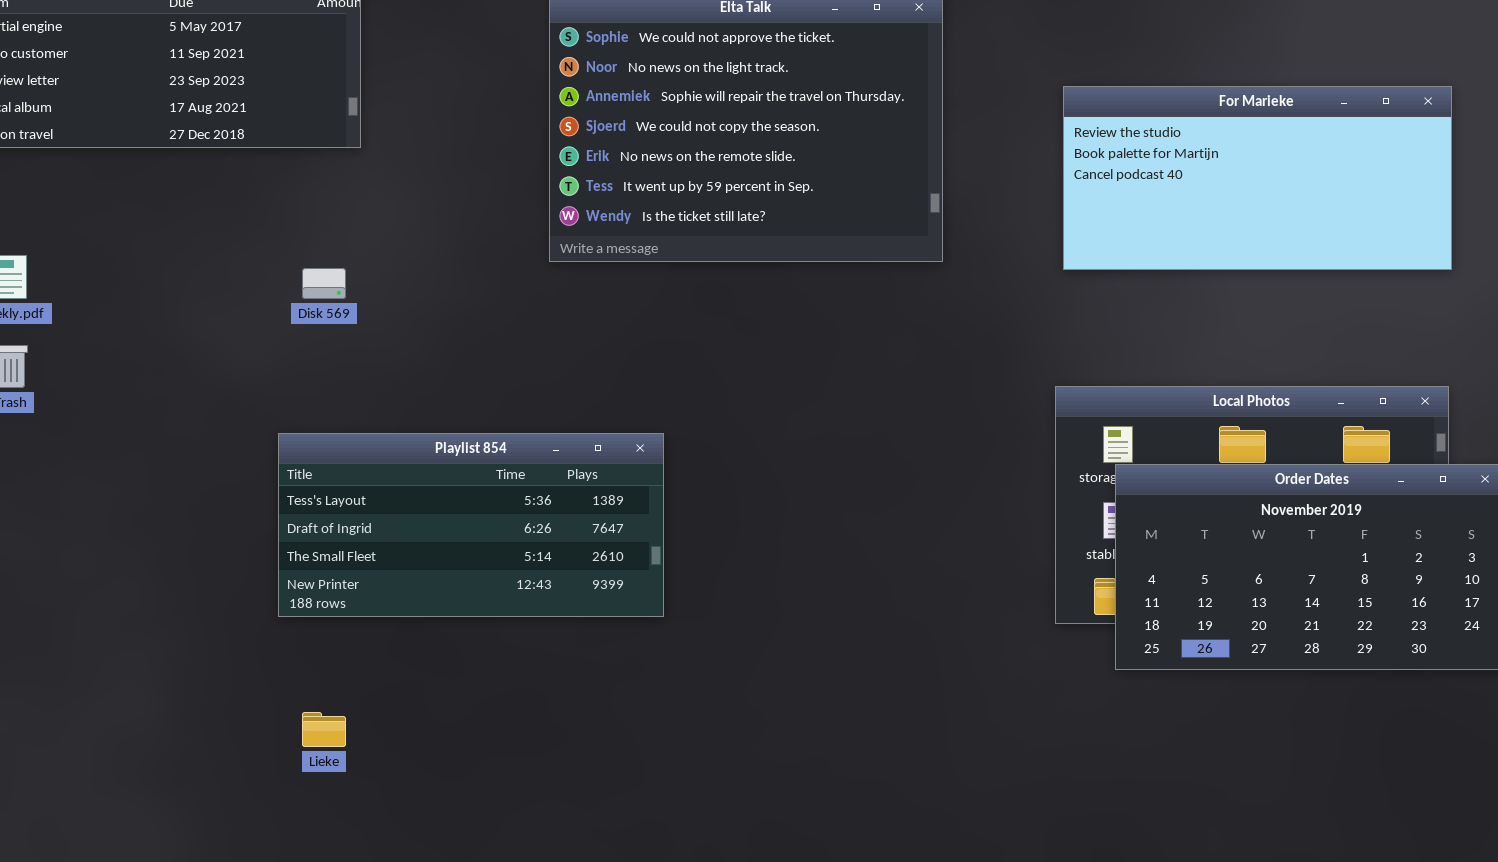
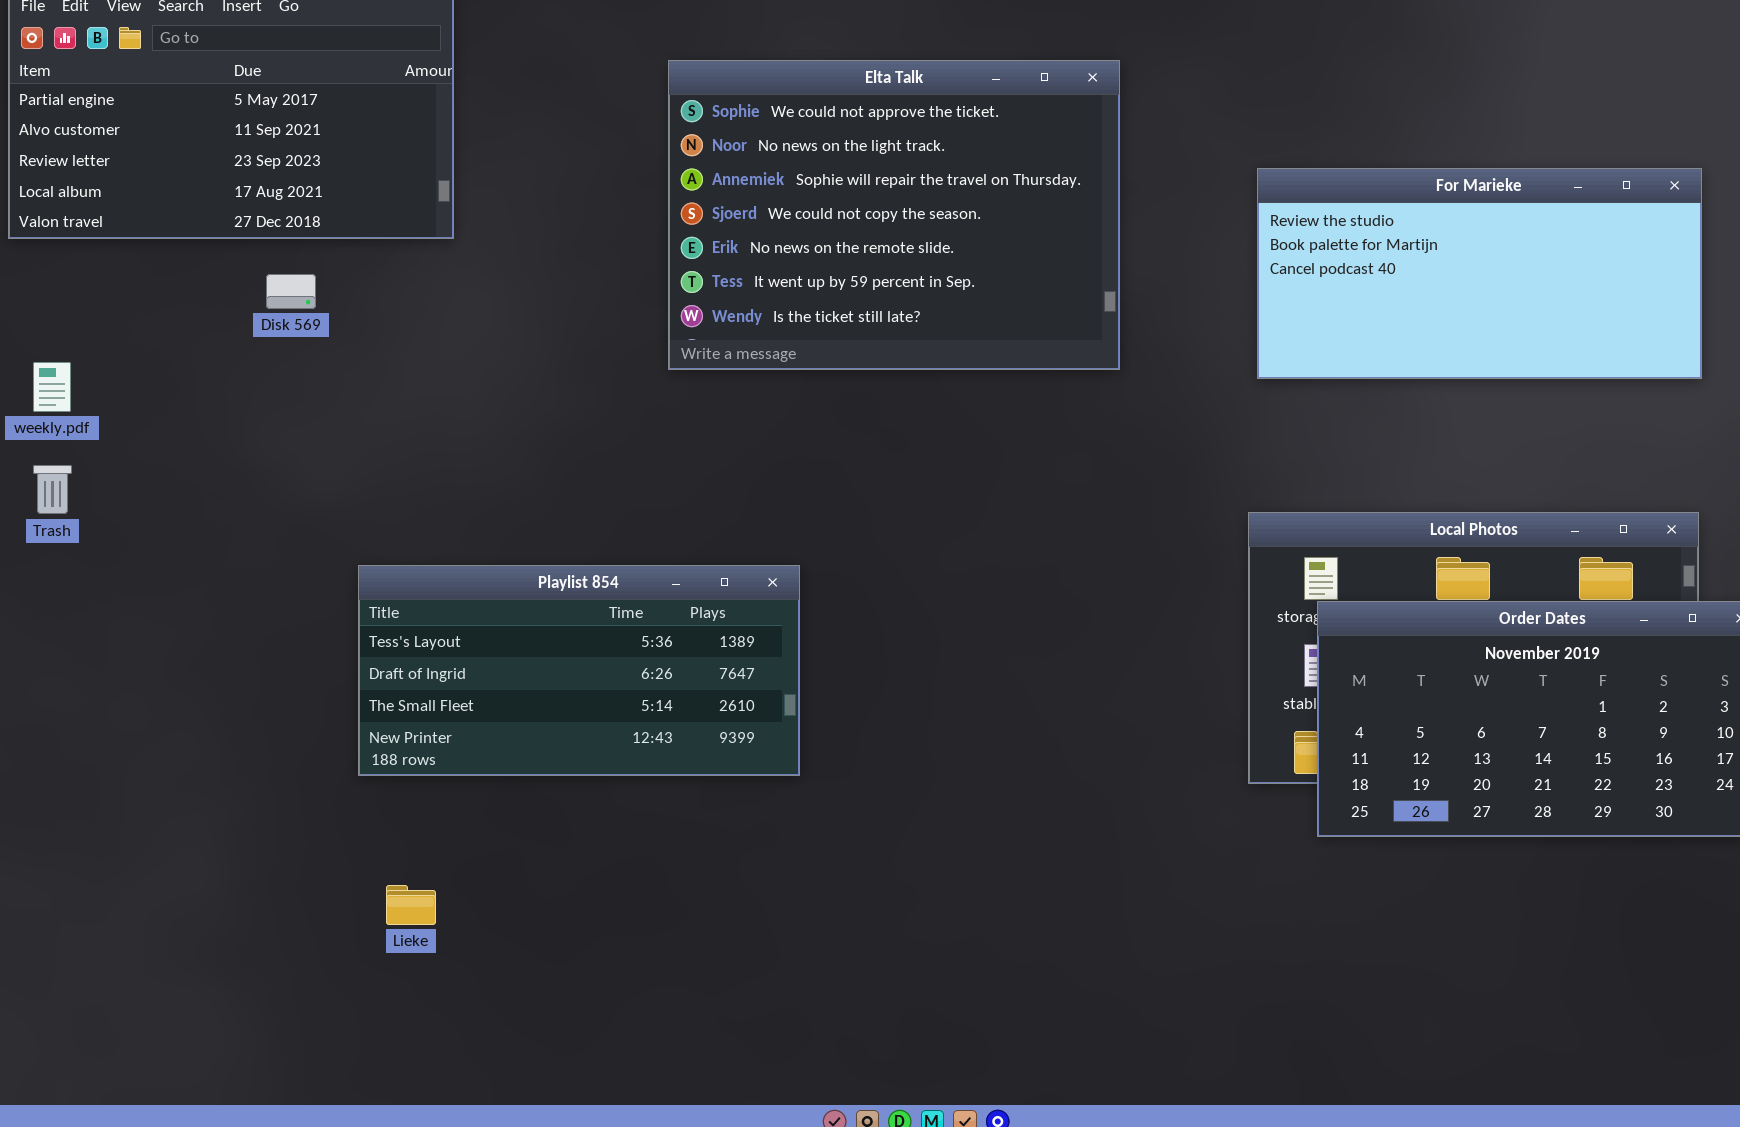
Disk 569: [302,268,346,299] -> [266,274,316,309], moved

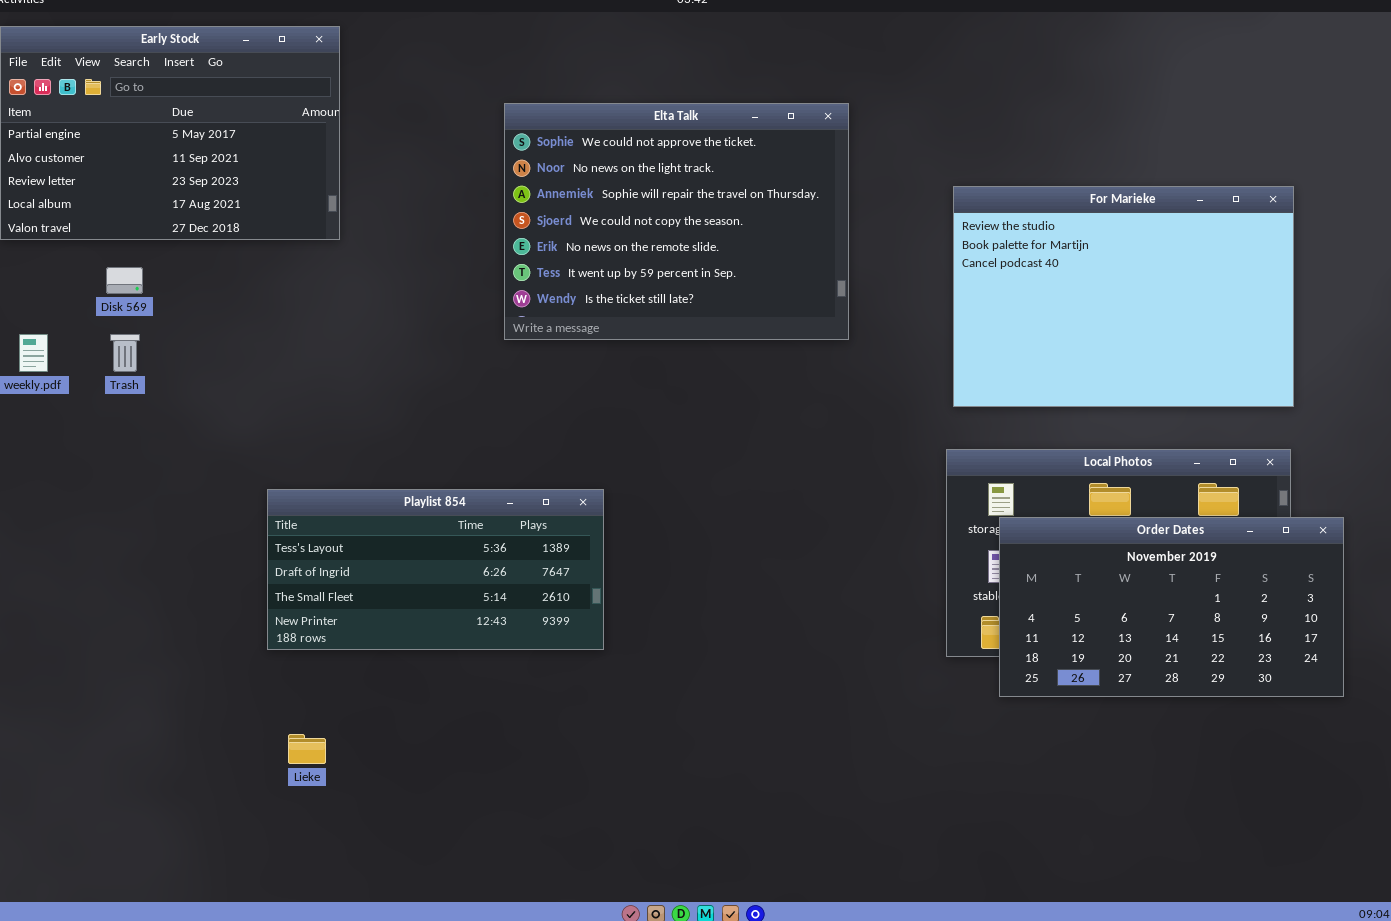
For Marieke: [1257,168,1702,379] -> [953,186,1294,407], resized
Disk 569: [266,274,316,309] -> [106,267,143,294], moved
Trash: [33,465,72,514] -> [110,334,140,372], moved

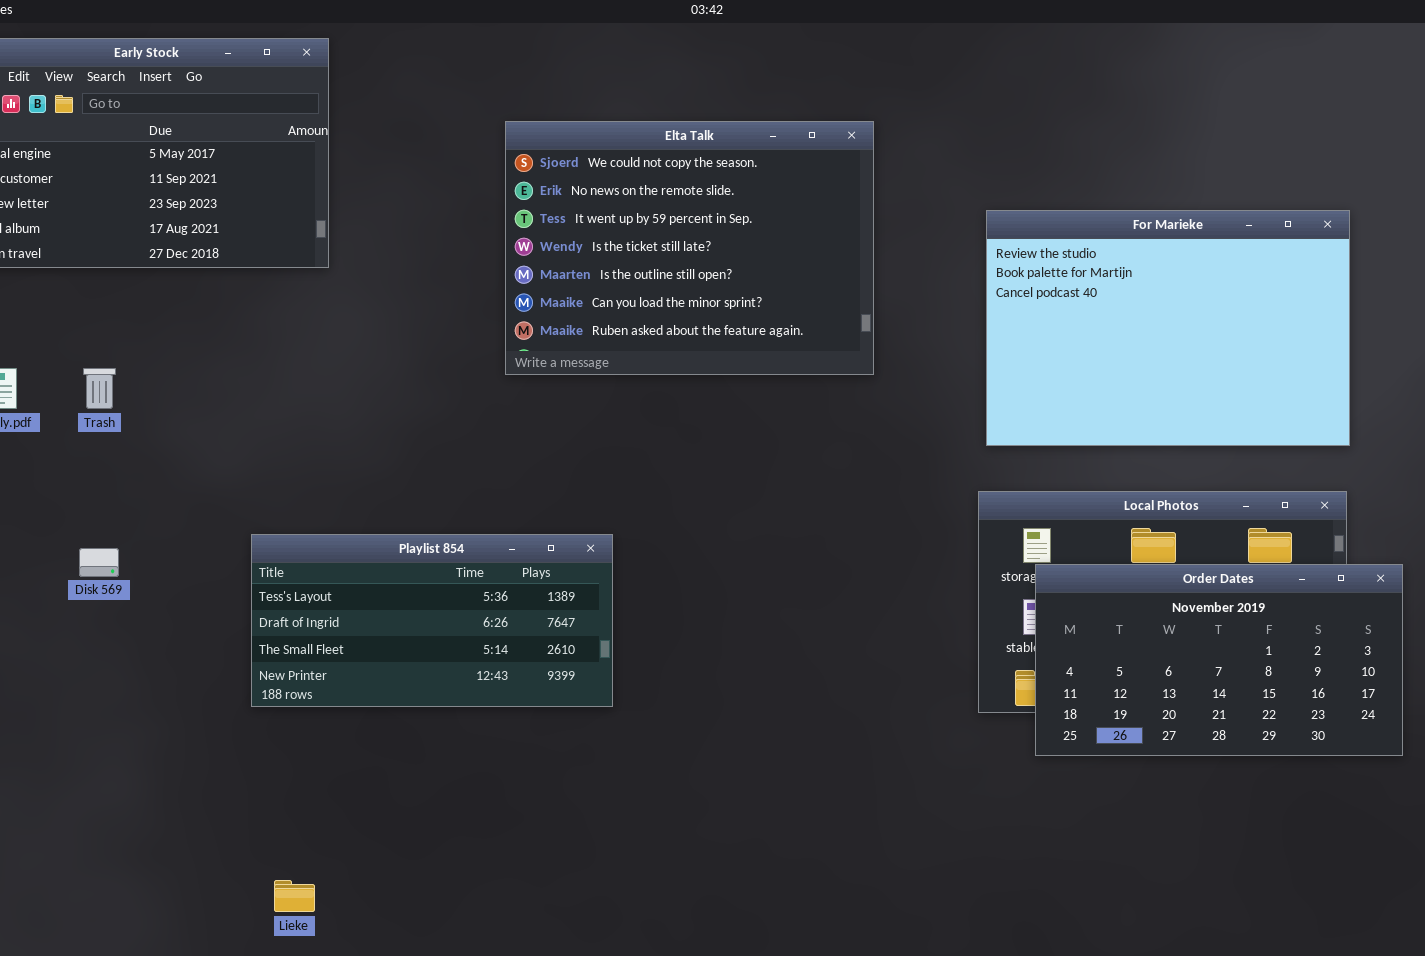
Elta Talk: [504,103,849,340] -> [505,121,874,375], scrolled down 3 rows
Disk 569: [106,267,143,294] -> [79,548,119,577], moved
Lieke: [288,734,326,764] -> [274,880,315,912], moved

